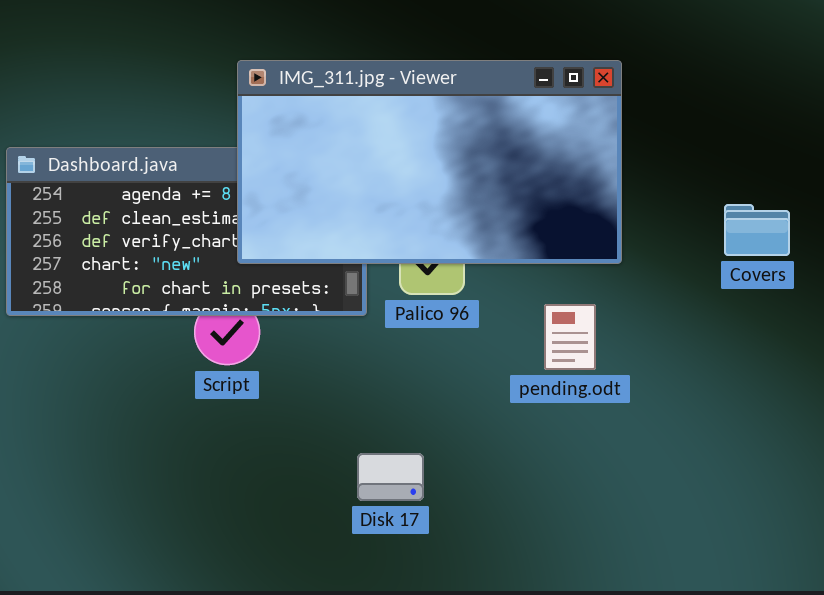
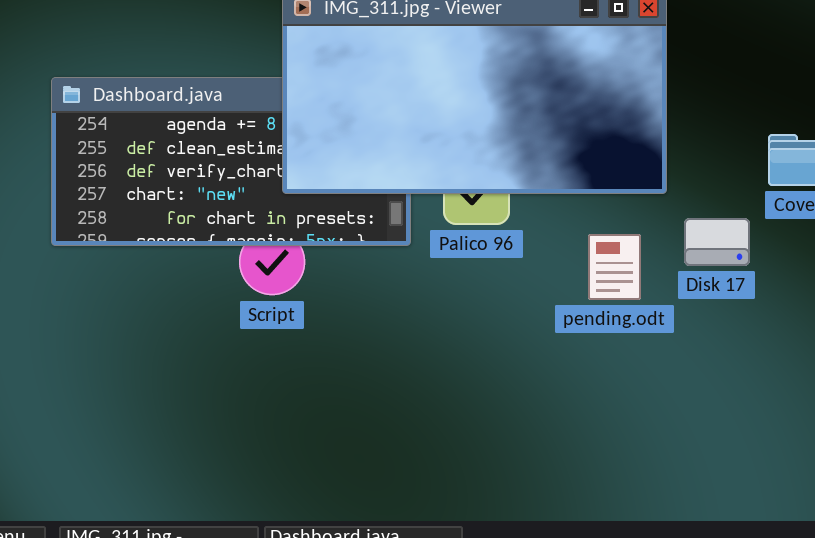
Disk 17: [357,453,424,501] -> [684,218,750,266], moved

